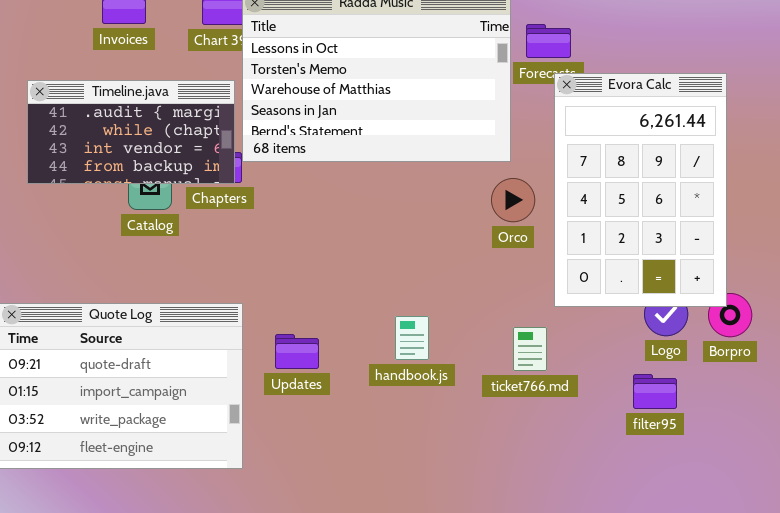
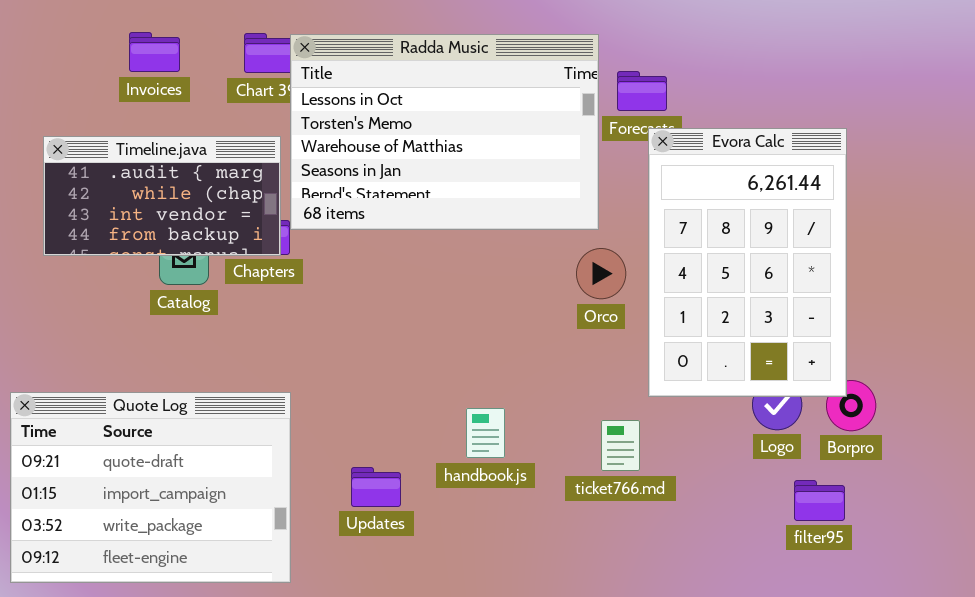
Updates: [275,334,319,369] -> [351,467,401,507], moved
filter95: [633,374,677,409] -> [794,480,845,521], moved

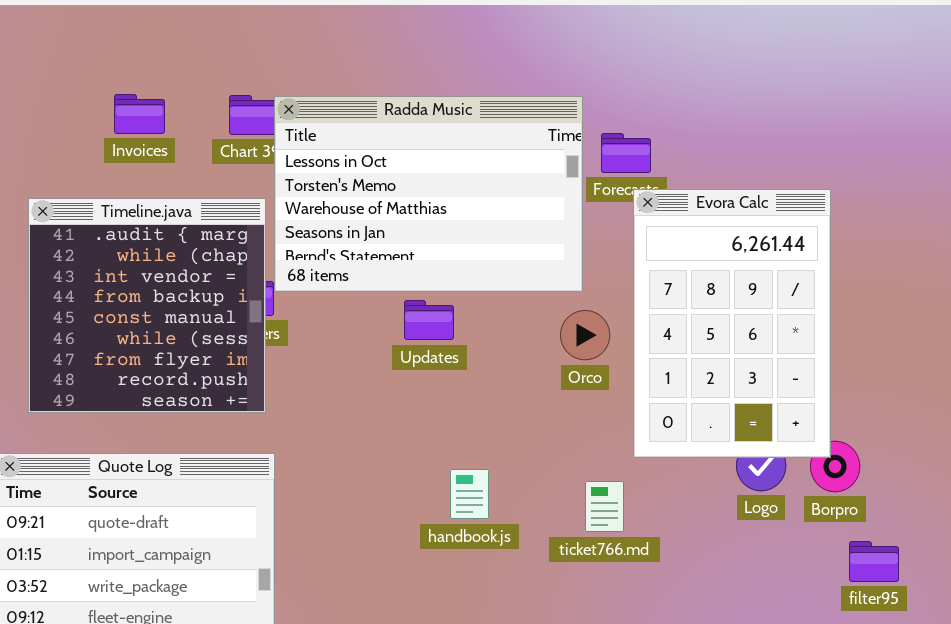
Timeline.java: [43,136,281,256] -> [28,198,266,413], resized
Updates: [351,467,401,507] -> [404,300,454,340], moved
filter95: [794,480,845,521] -> [849,541,899,582], moved

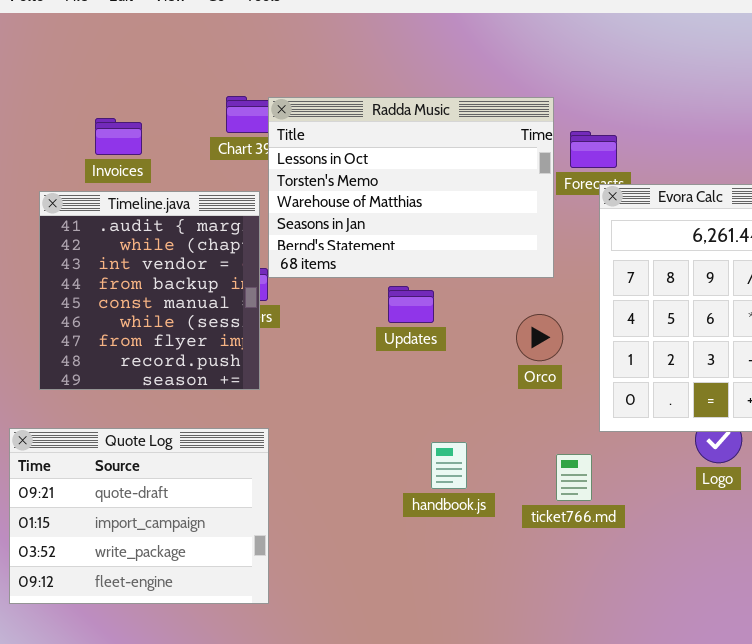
Invoices: [114,94,165,134] -> [95,118,142,155], moved
Orco: [560,310,610,360] -> [516,314,563,361], moved

